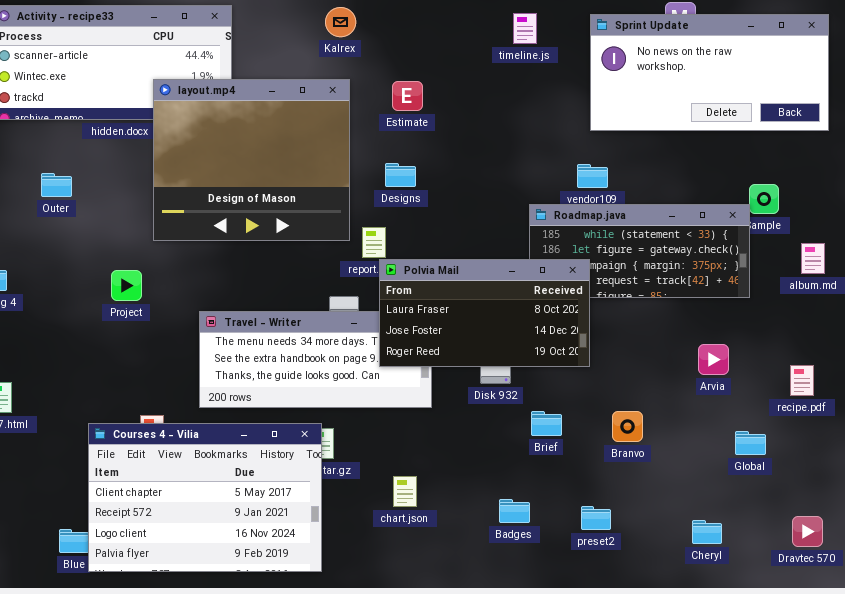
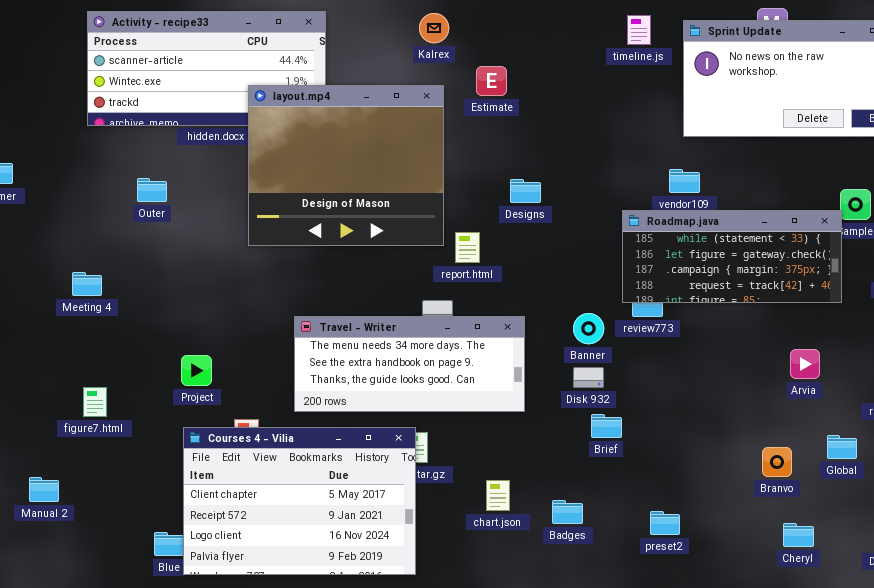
timeline.js: [513,13,537,44] -> [627,15,651,45], moved
Estimate: [392,81,423,111] -> [476,66,507,96], moved
Designs: [385,163,416,187] -> [510,179,541,203], moved
Polvia Mail: [379,259,590,367] -> none, closed
Project: [111,270,142,301] -> [181,355,212,386], moved
Brief: [531,411,562,436] -> [591,414,622,438], moved
Branvo: [612,411,643,442] -> [762,447,792,477], moved
Badges: [499,499,530,523] -> [552,500,583,524], moved
preset2: [581,506,611,530] -> [650,511,680,535], moved

